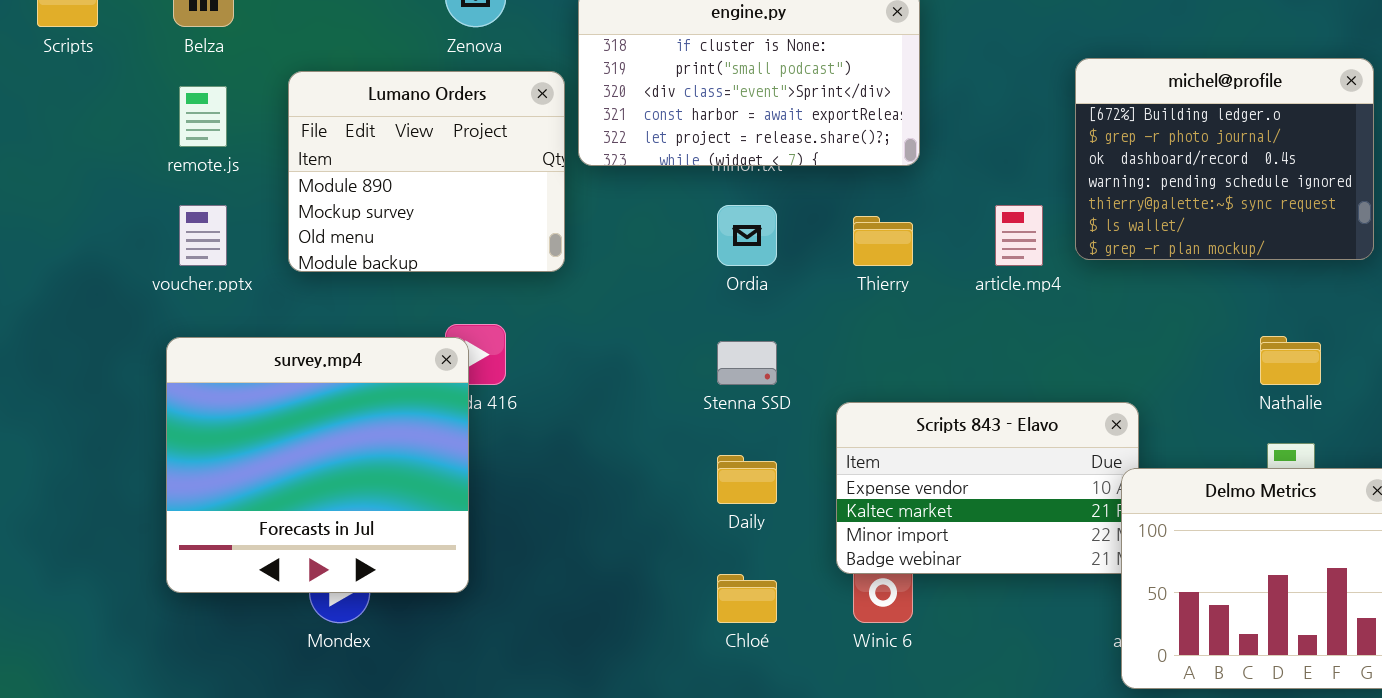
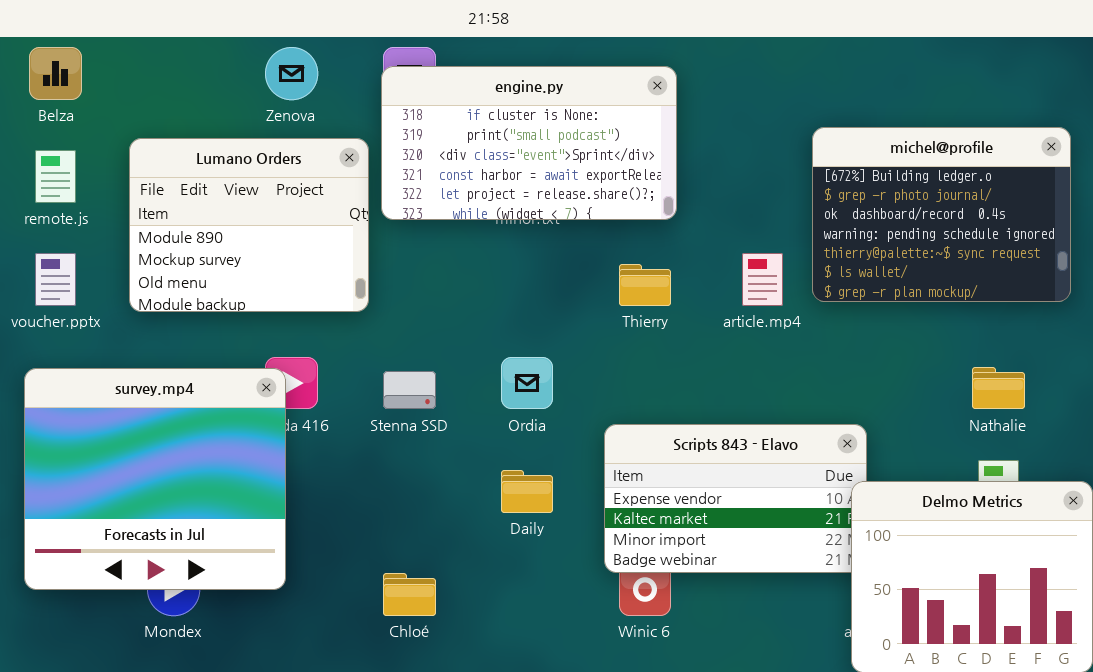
Ordia: [717,205,777,266] -> [501,357,553,409], moved
Stenna SSD: [717,341,777,385] -> [383,371,436,409], moved
Chloé: [717,574,777,623] -> [383,573,436,616], moved

